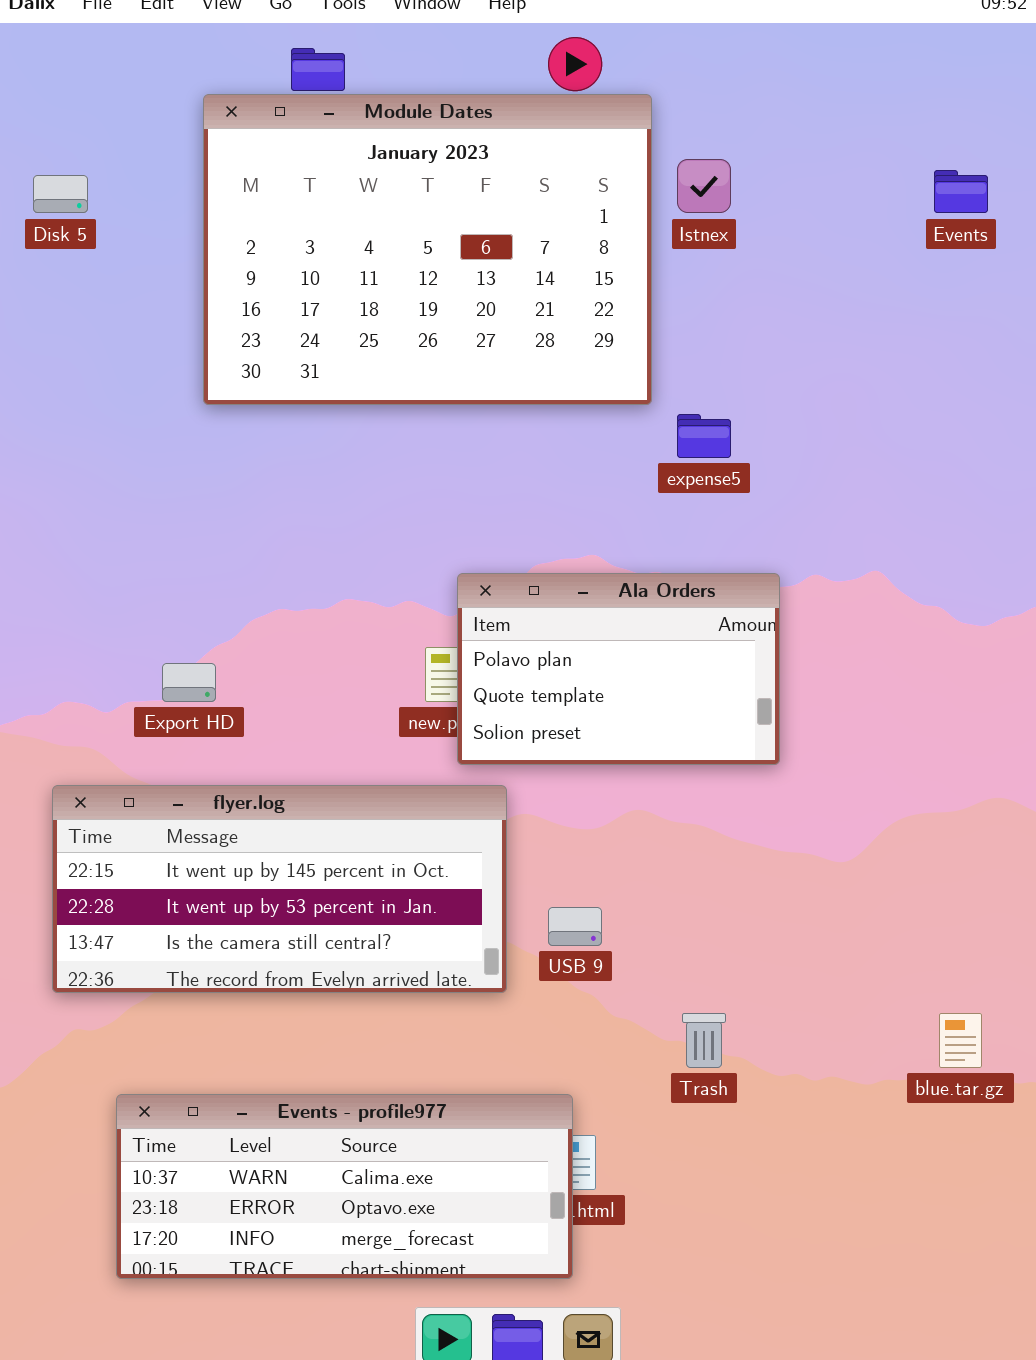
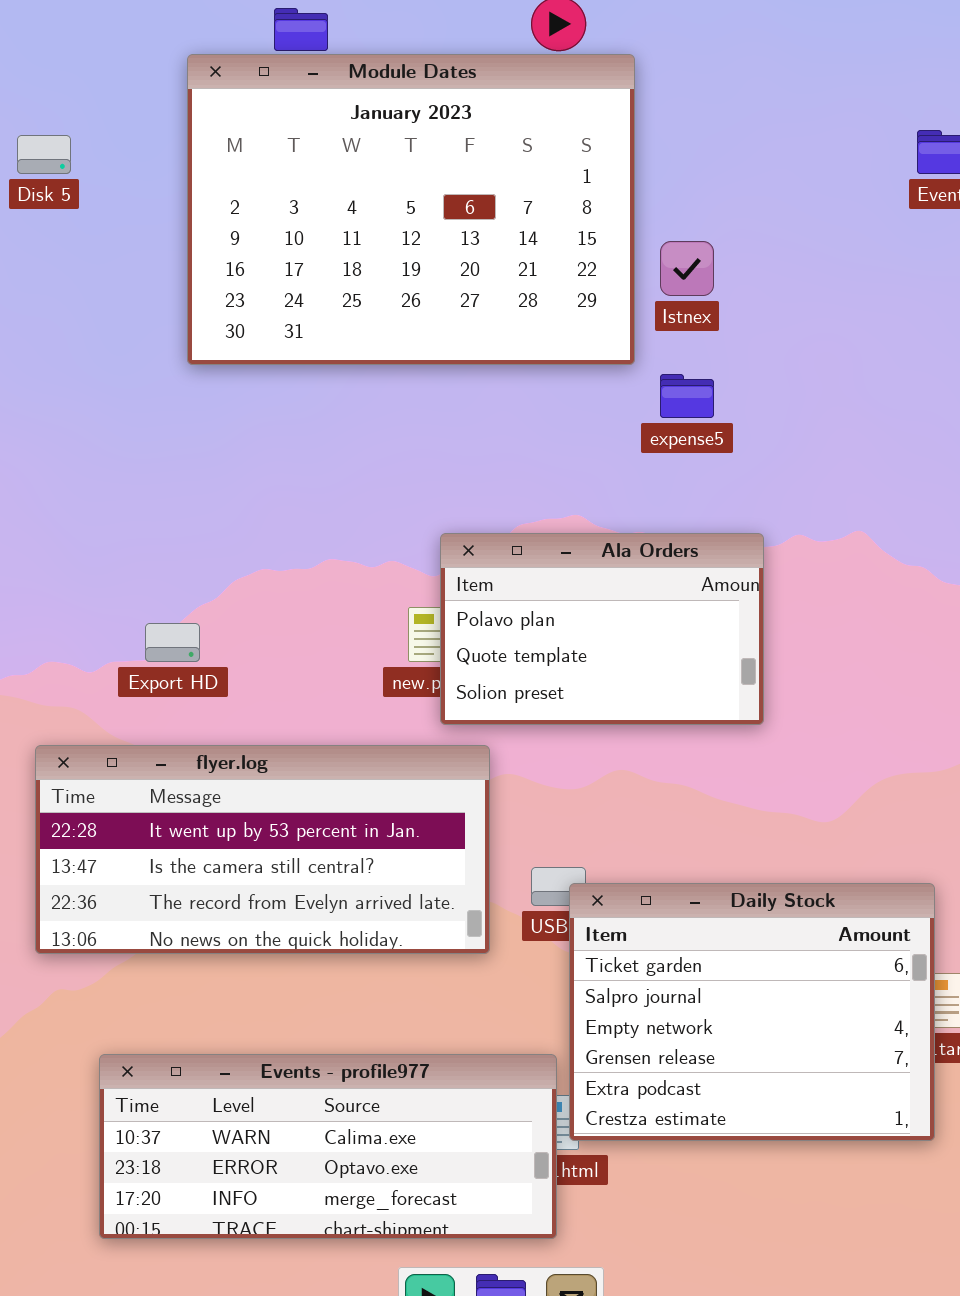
Istnex: [677,159,731,213] -> [660,241,714,296], moved
flyer.log: [52,785,507,993] -> [35,745,490,954], scrolled down 1 row
Daily Stock: none -> [569,883,935,1141], opened

